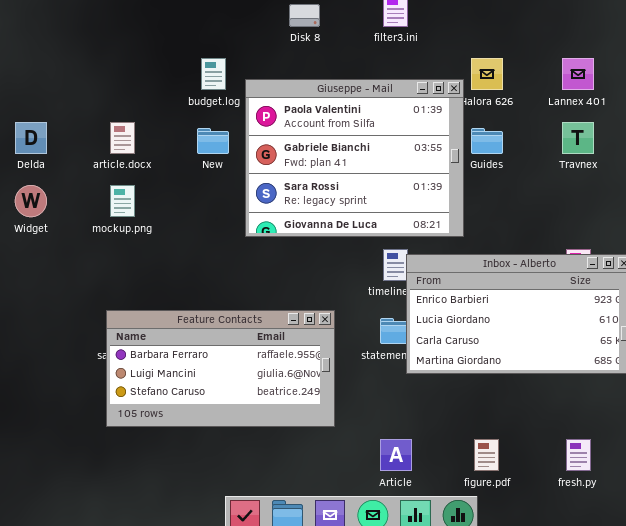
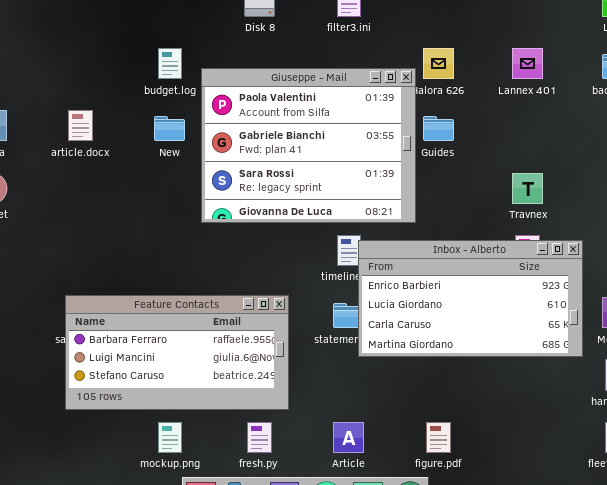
Travnex: [562,122,594,154] -> [512,173,543,204], moved
mockup.png: [110,185,135,217] -> [158,422,182,453], moved
fresh.py: [566,439,591,471] -> [247,422,272,453], moved

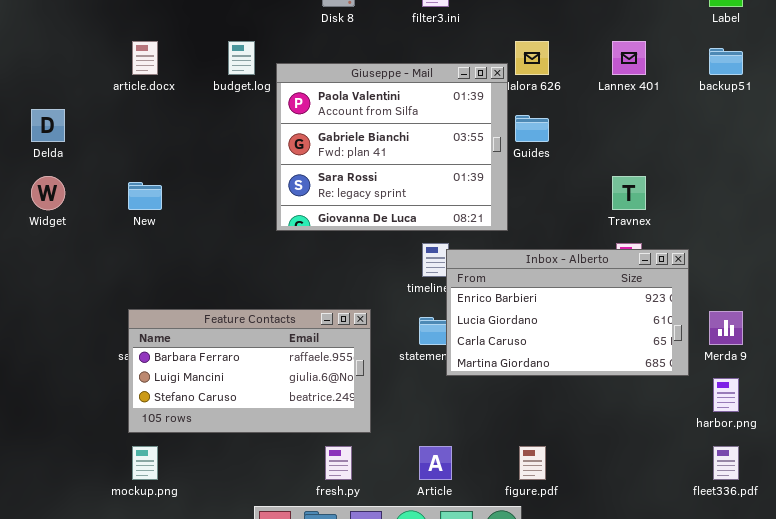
article.docx: [68,110,93,141] -> [132,41,158,75], moved
New: [154,116,185,141] -> [128,182,162,210], moved
mockup.png: [158,422,182,453] -> [132,446,158,480], moved

